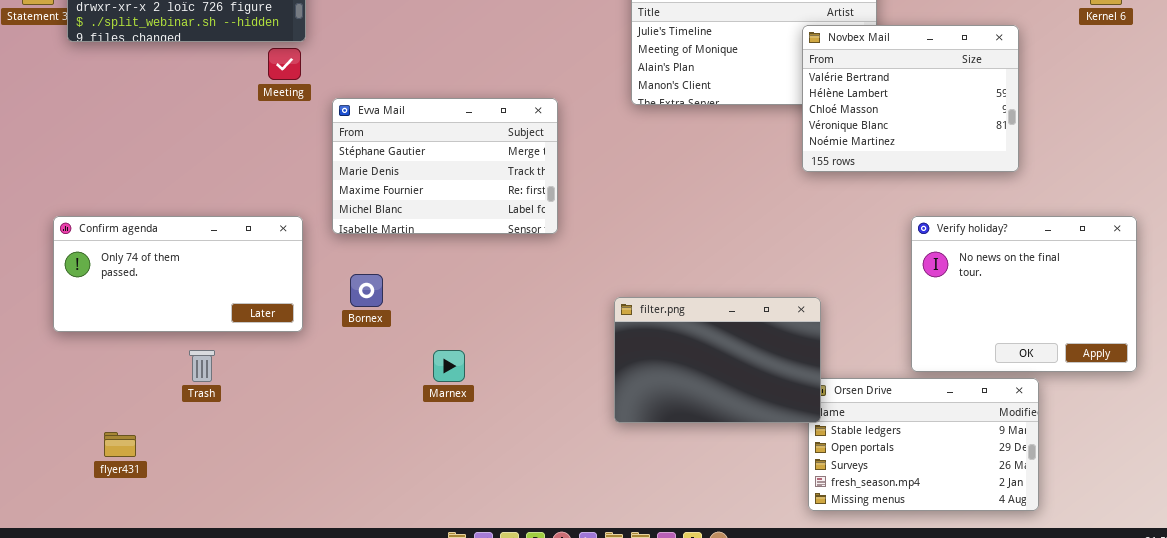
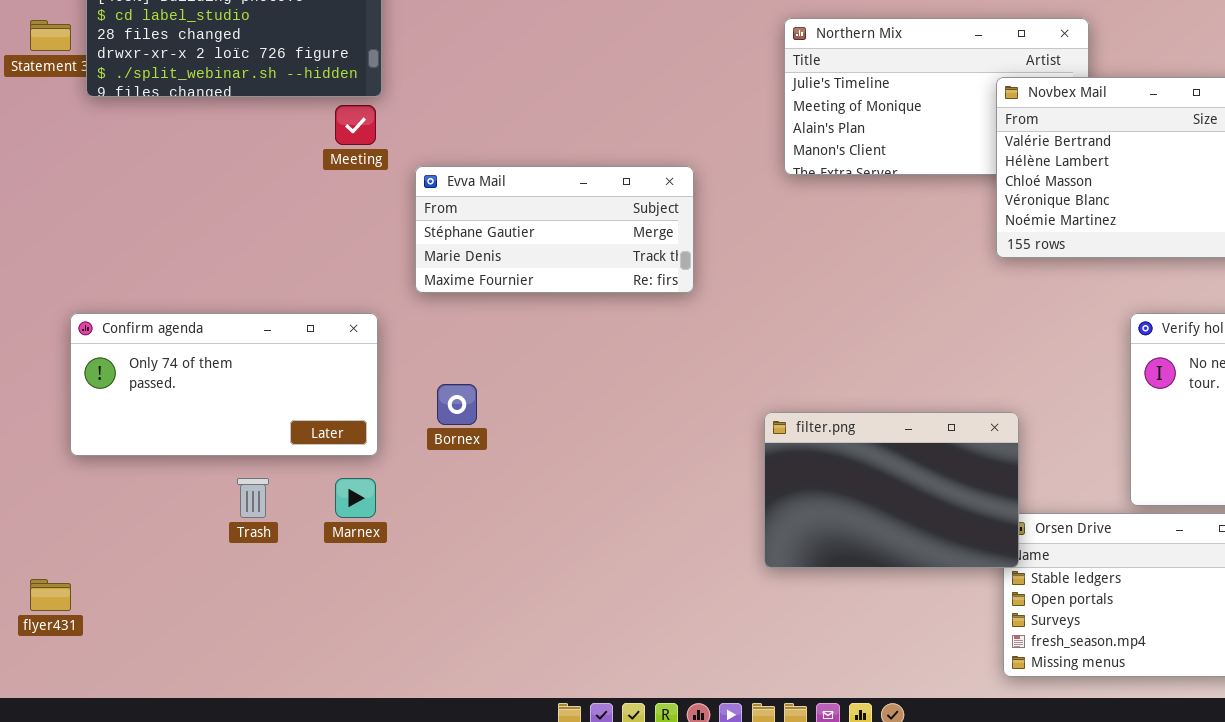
Evva Mail: [332,98,558,234] -> [415,166,694,293], resized
Marnex: [433,350,465,382] -> [335,478,376,518], moved
flyer431: [104,432,136,457] -> [30,579,71,611], moved

